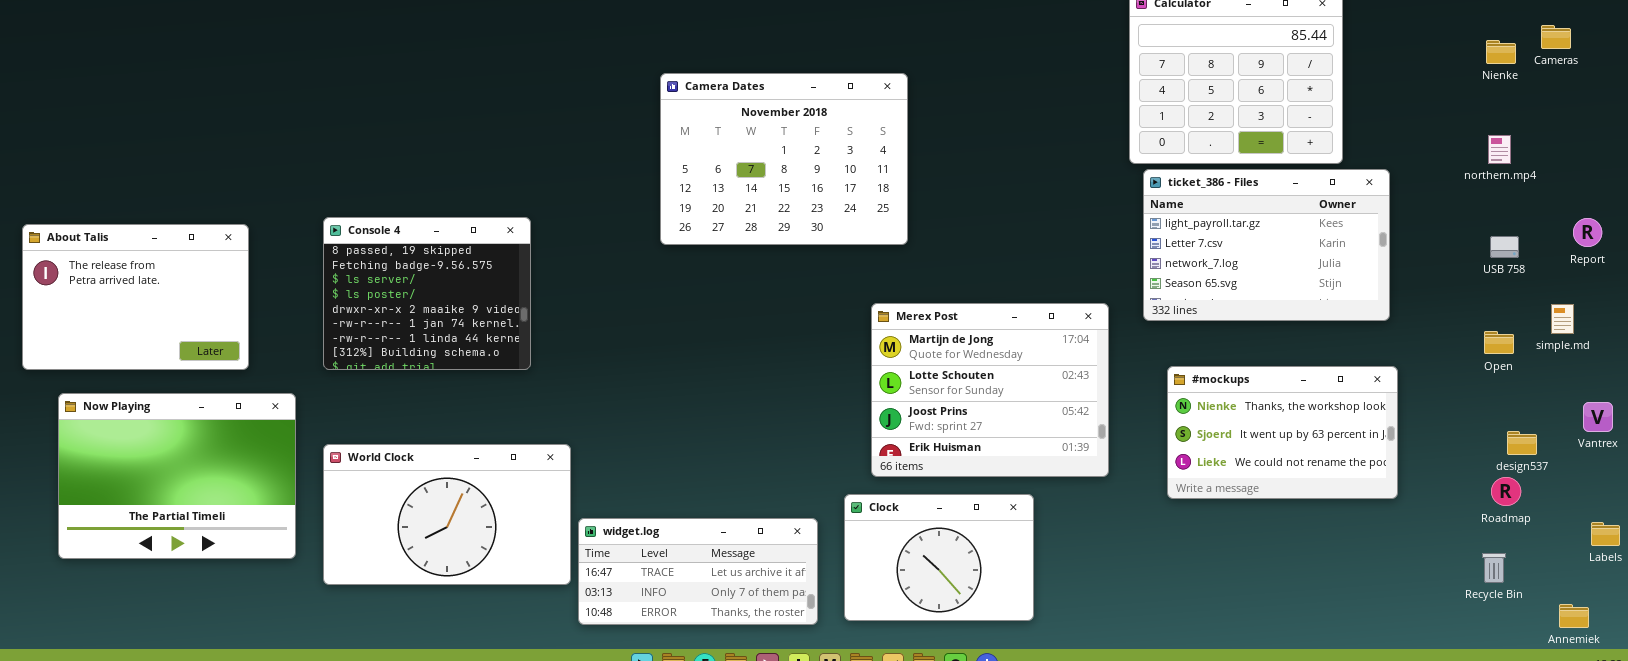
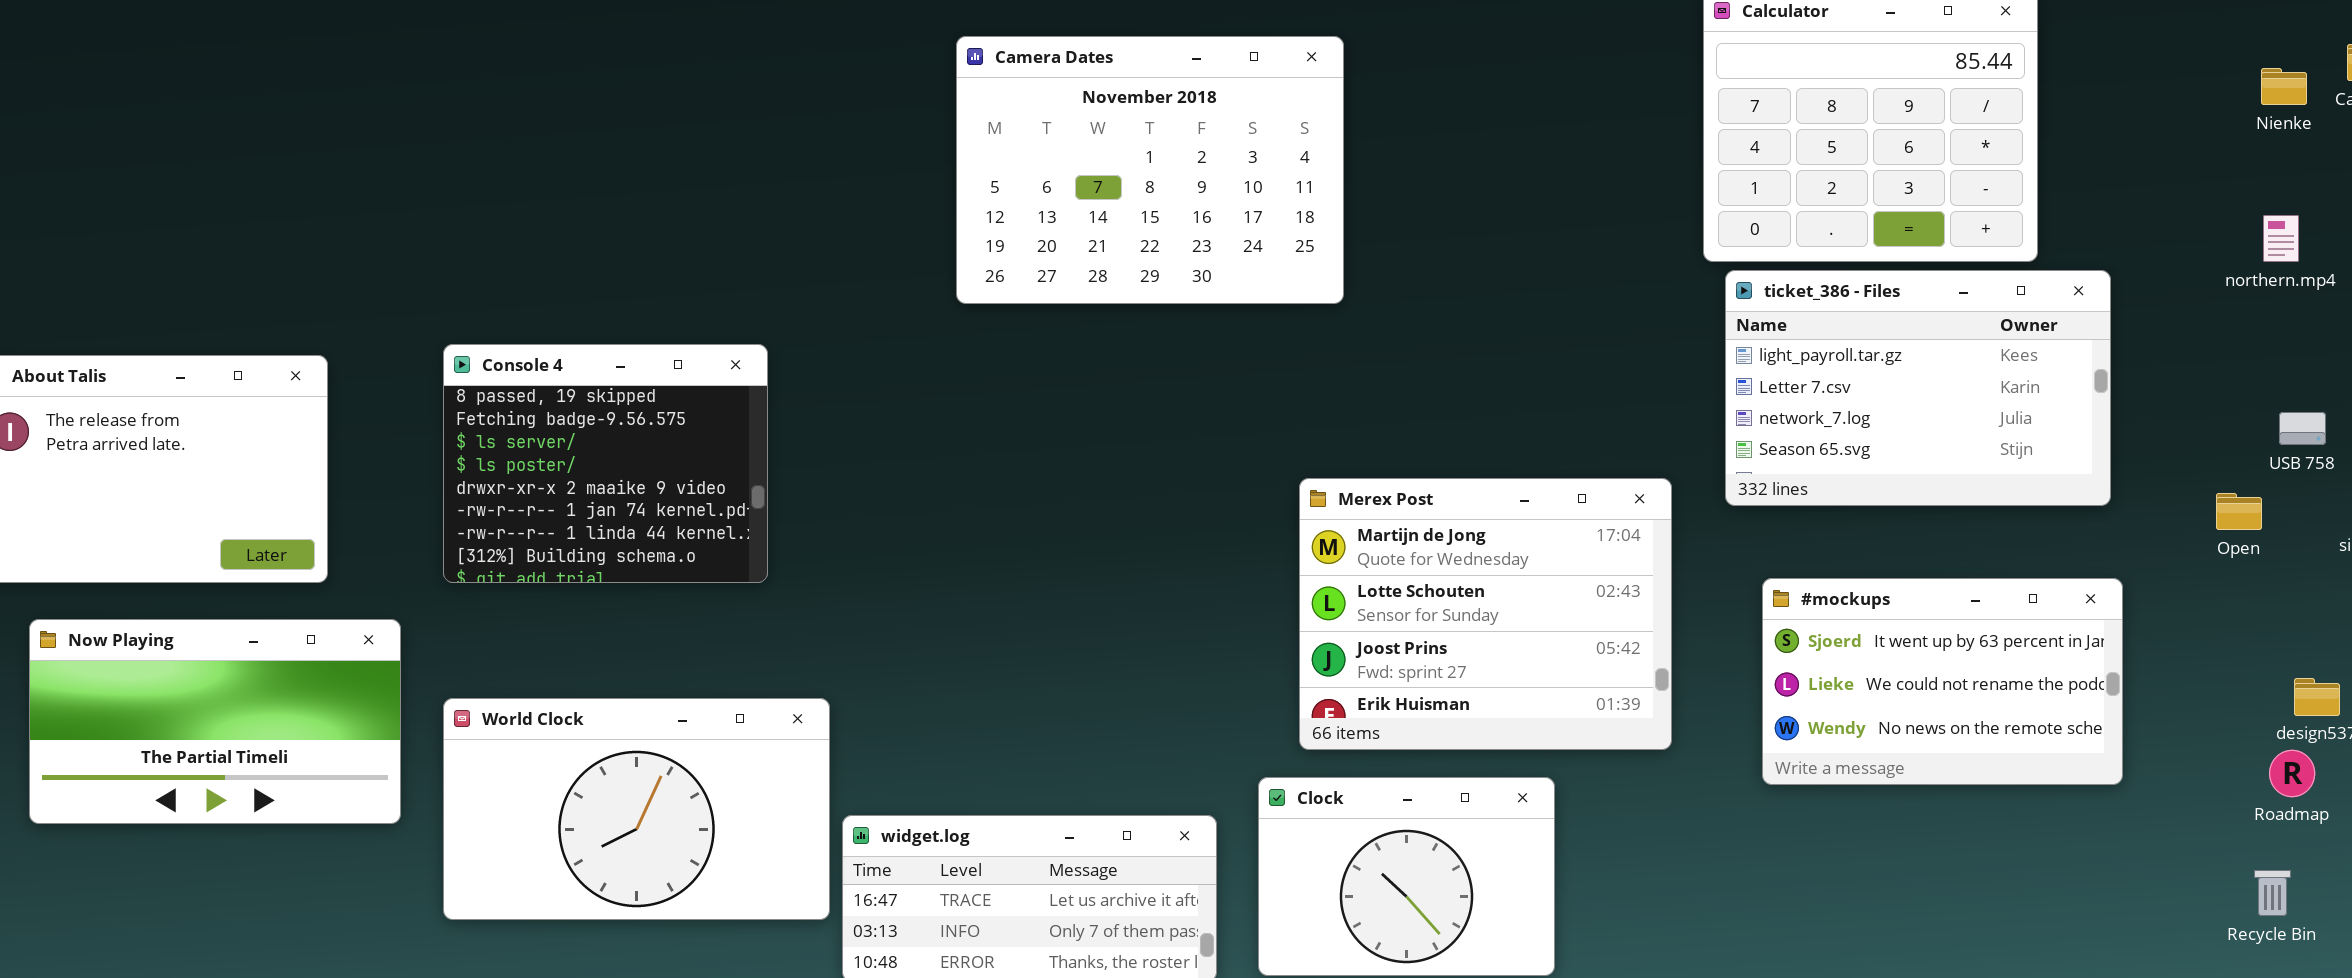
Camera Dates: [660,73,908,245] -> [956,36,1344,304], moved
USB 758: [1490,236,1519,258] -> [2279,412,2326,445], moved
Open: [1484,331,1514,354] -> [2216,493,2262,530], moved
#mockups: [1167,366,1398,499] -> [1762,578,2123,785], scrolled down 1 row
Now Playing: [58,393,296,559] -> [29,619,401,824], resized

